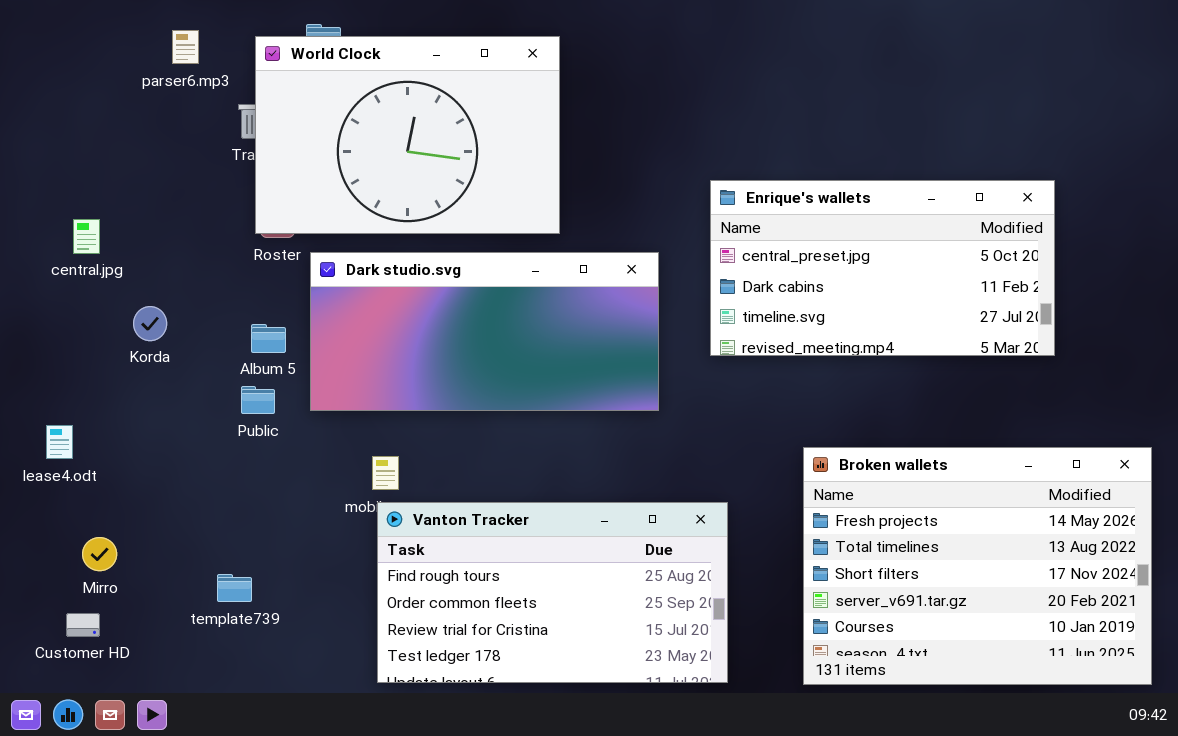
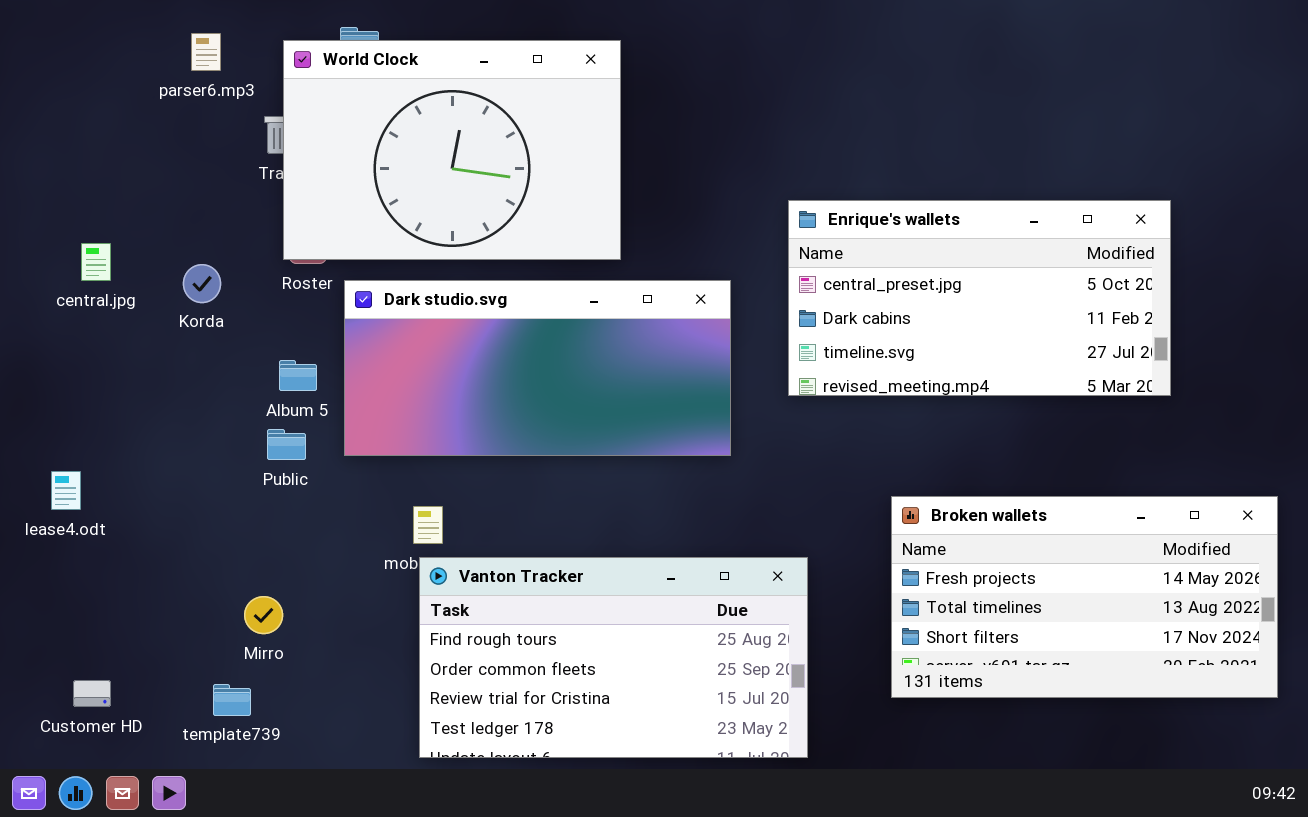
Korda: [133,306,167,341] -> [183,264,221,303], moved
Broken wallets: [803,447,1152,685] -> [891,496,1278,698], resized
Mirro: [82,537,117,571] -> [244,596,283,634], moved
template739: [217,574,252,602] -> [213,684,251,716], moved

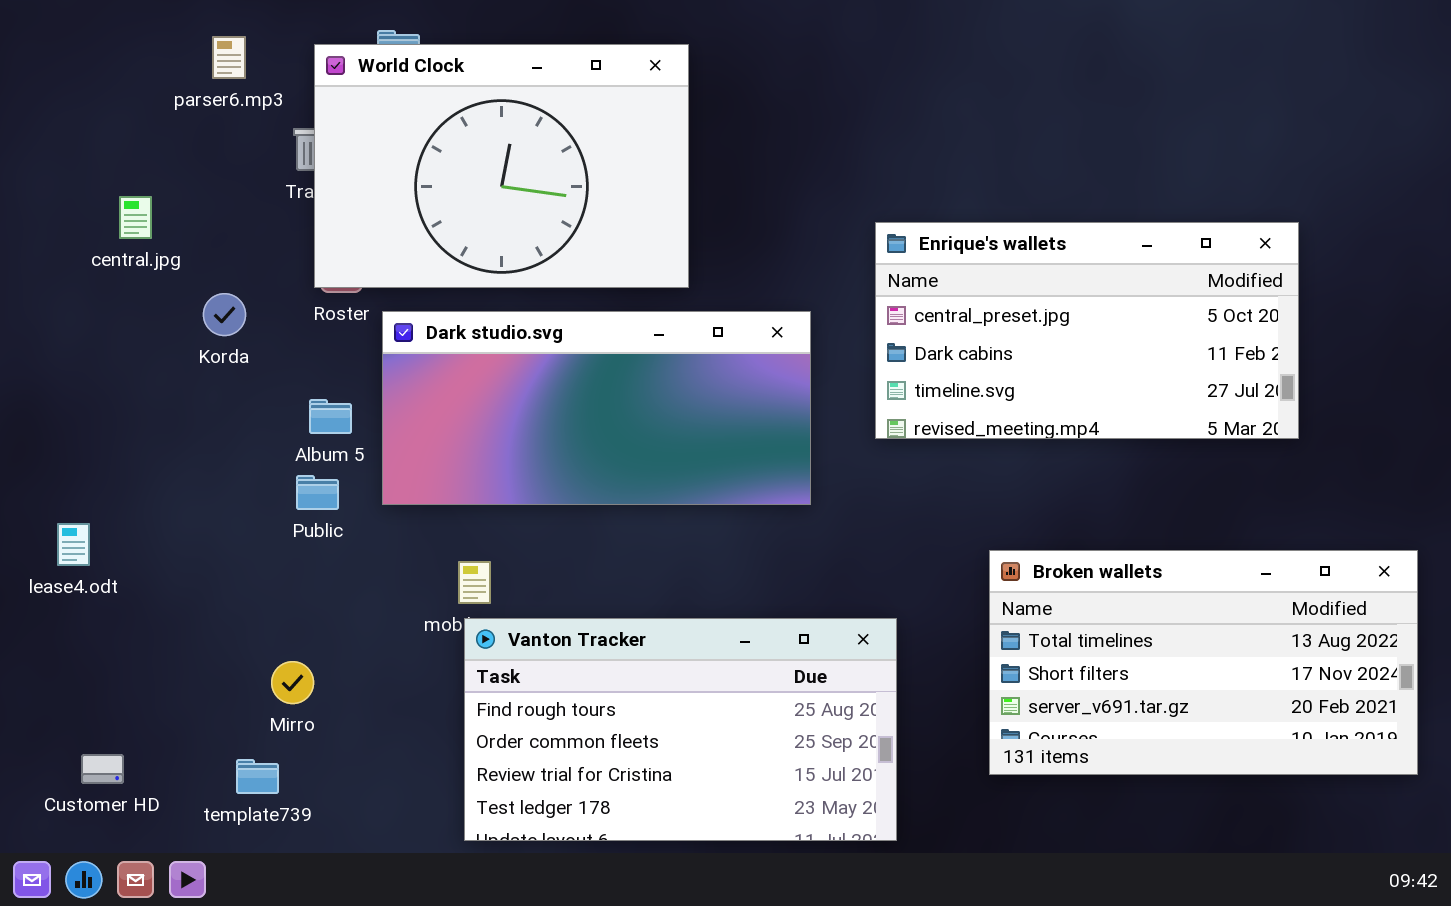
central.jpg: [81,243,111,281] -> [119,196,152,239], moved
Broken wallets: [891,496,1278,698] -> [989,550,1418,775], scrolled down 1 row

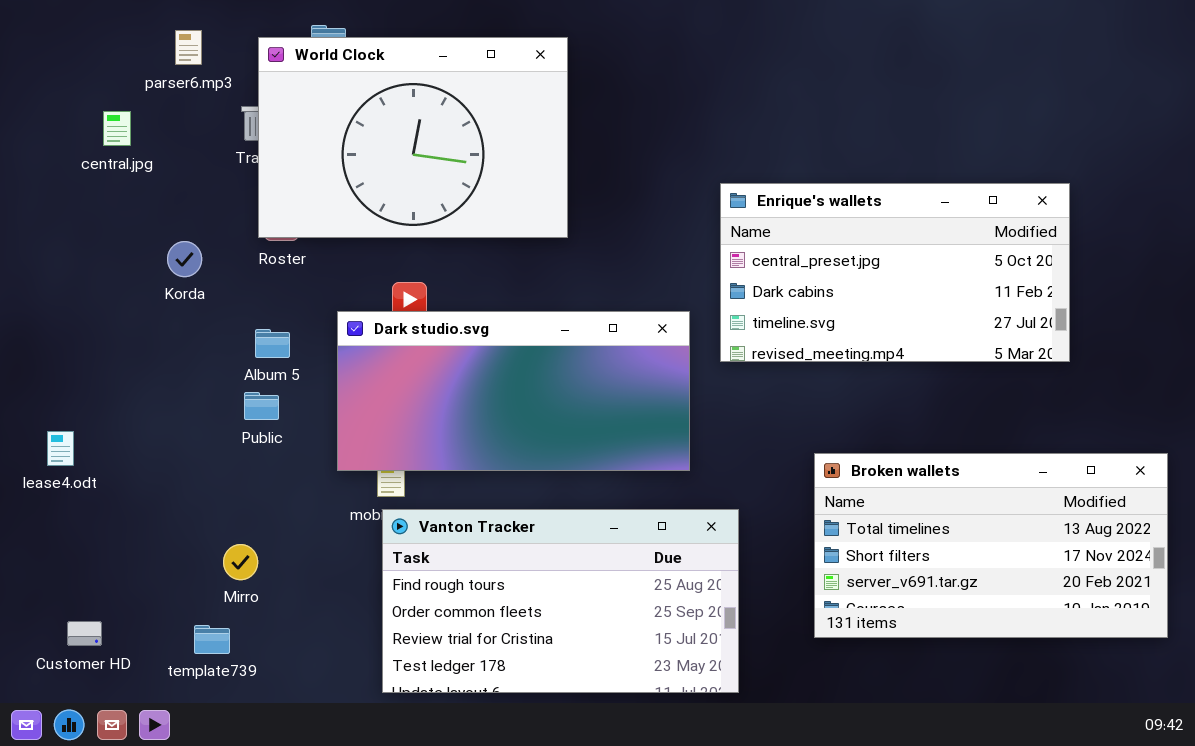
central.jpg: [119,196,152,239] -> [103,111,131,146], moved
Dark studio.svg: [382,311,811,505] -> [337,311,690,471], moved

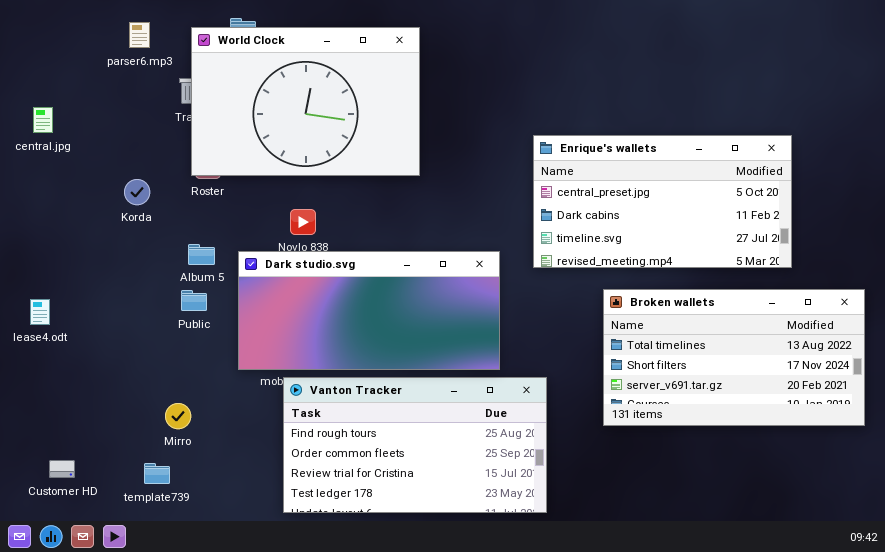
central.jpg: [103,111,131,146] -> [33,107,53,133], moved
Dark studio.svg: [337,311,690,471] -> [238,251,500,370], moved
lease4.odt: [47,431,74,466] -> [30,299,50,325], moved
Broken wallets: [814,453,1168,638] -> [603,289,865,426], moved

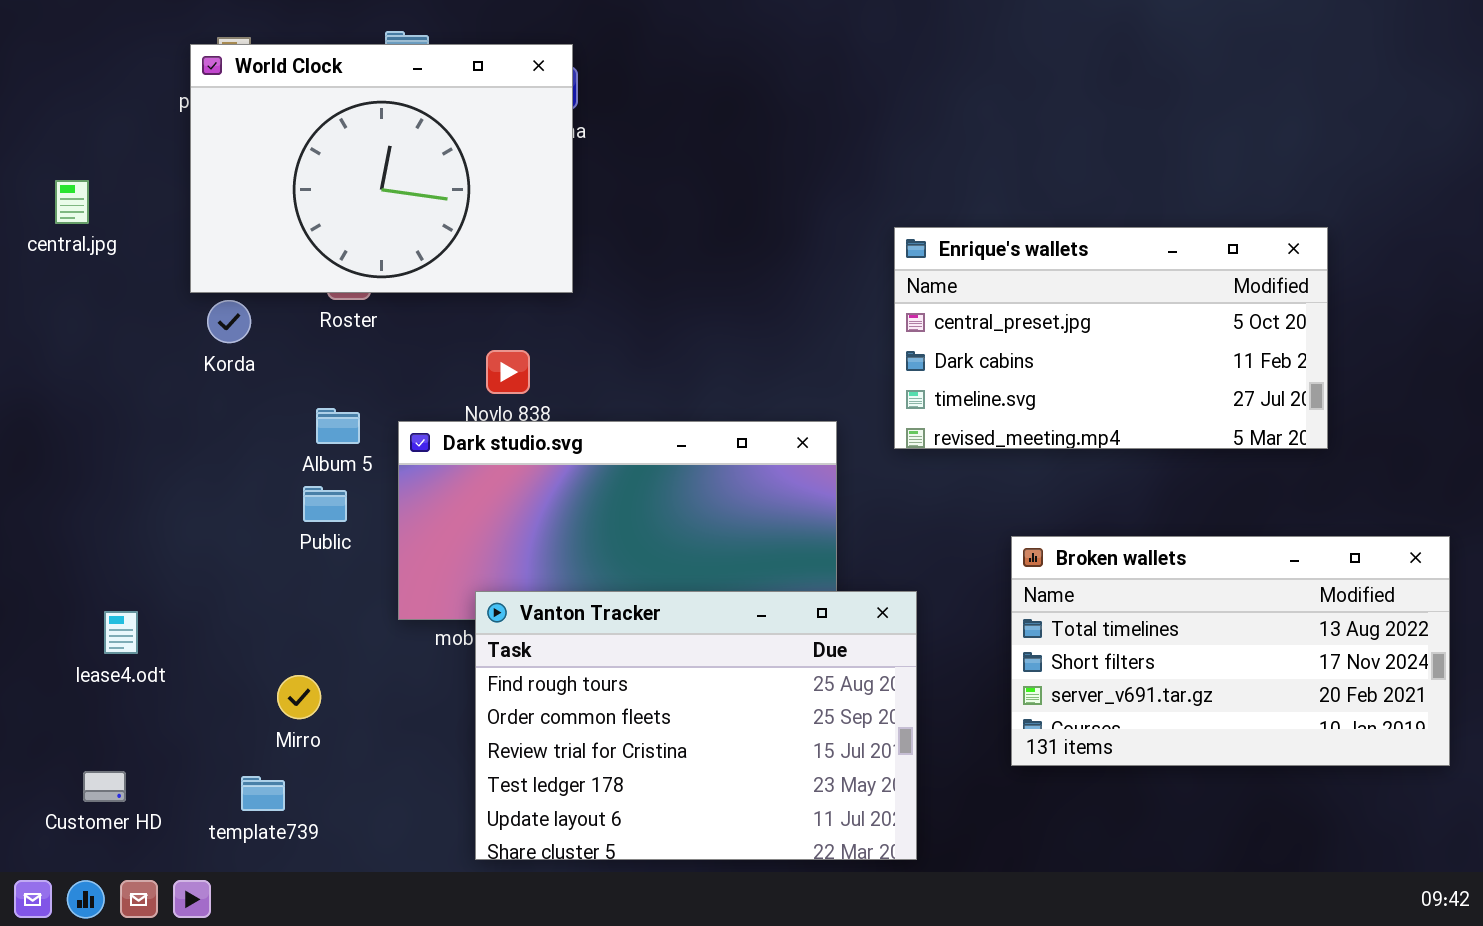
World Clock: [191,27,420,176] -> [190,44,573,293], moved
Broken wallets: [603,289,865,426] -> [1011,536,1450,766], moved
lease4.odt: [30,299,50,325] -> [104,611,138,654], moved
Vanton Tracker: [283,377,547,513] -> [475,591,917,860], resized

